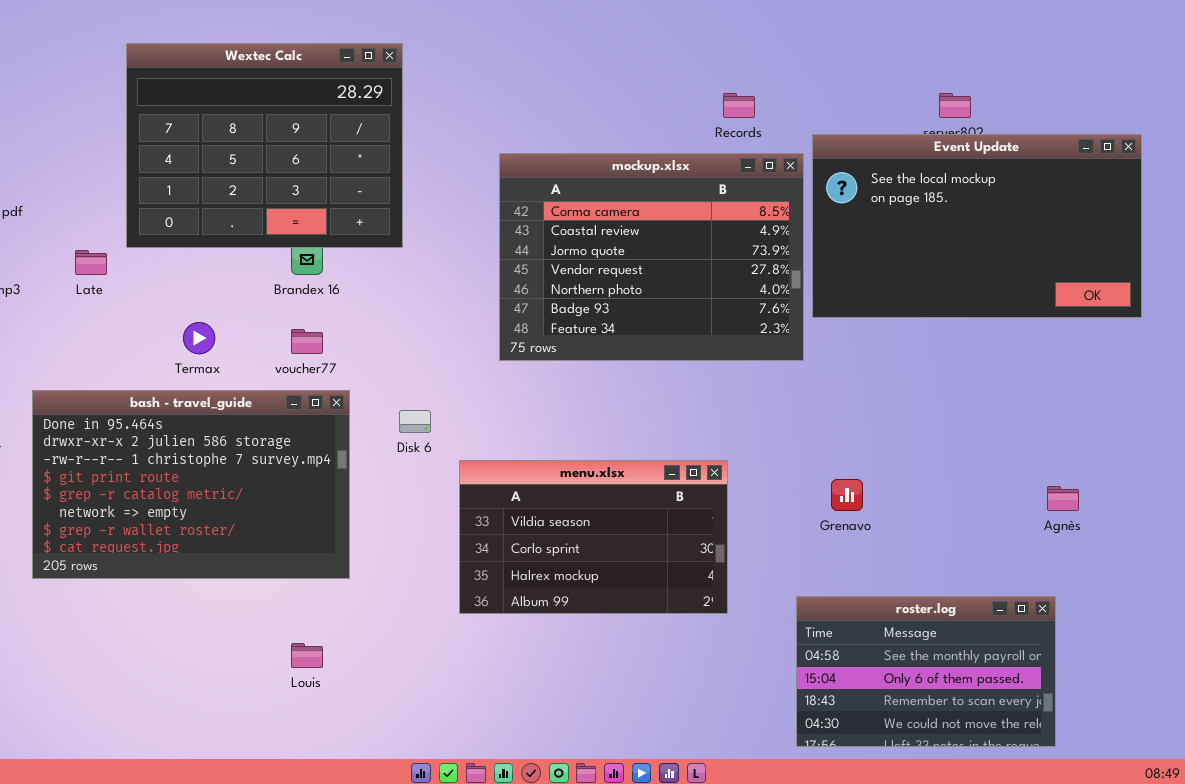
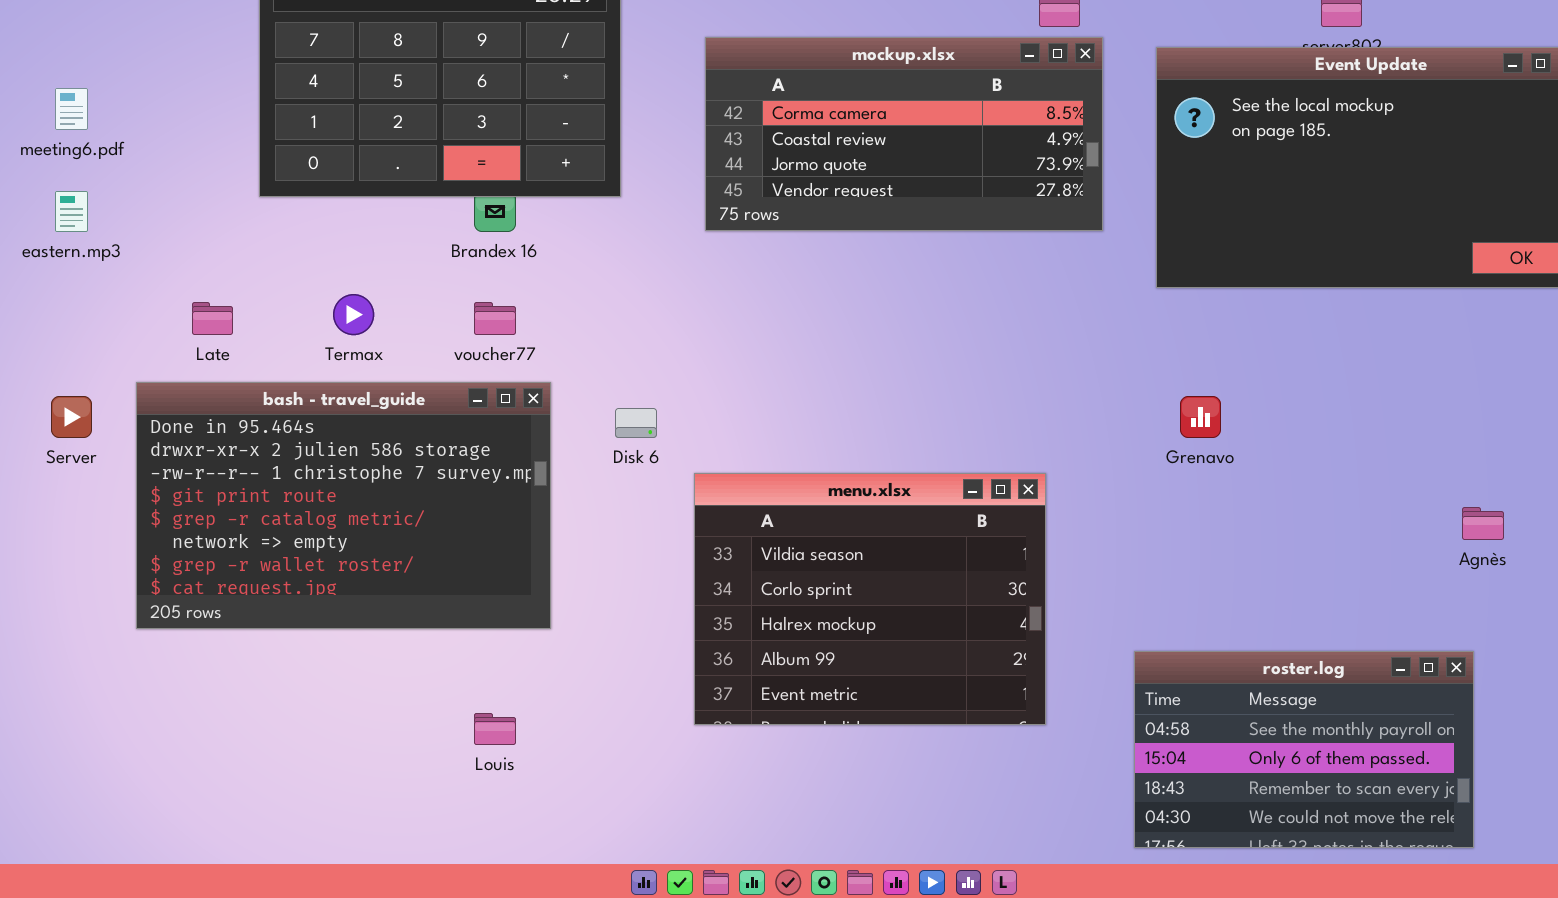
mockup.xlsx: [499,153,804,361] -> [705,37,1103,231], moved, resized
Late: [75,250,107,275] -> [192,302,233,335], moved
menu.xlsx: [459,460,728,614] -> [694,473,1046,725], resized
Grenavo: [831,479,863,511] -> [1180,396,1221,438], moved

